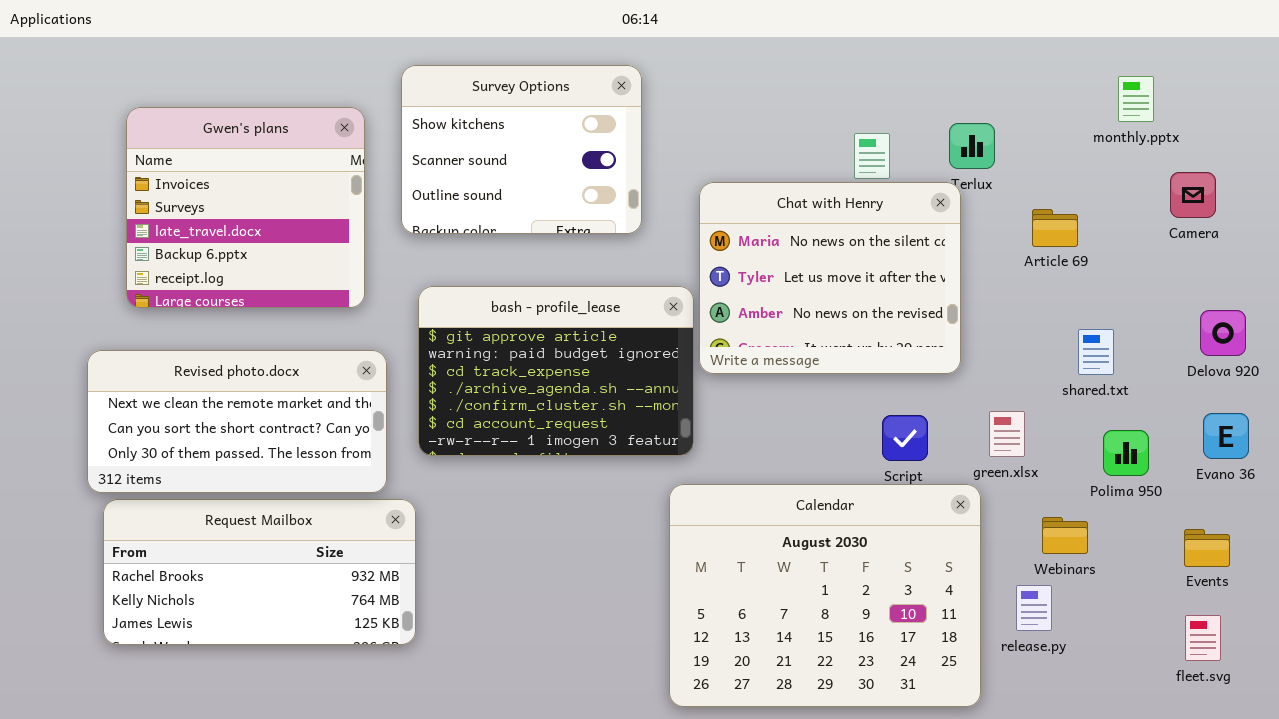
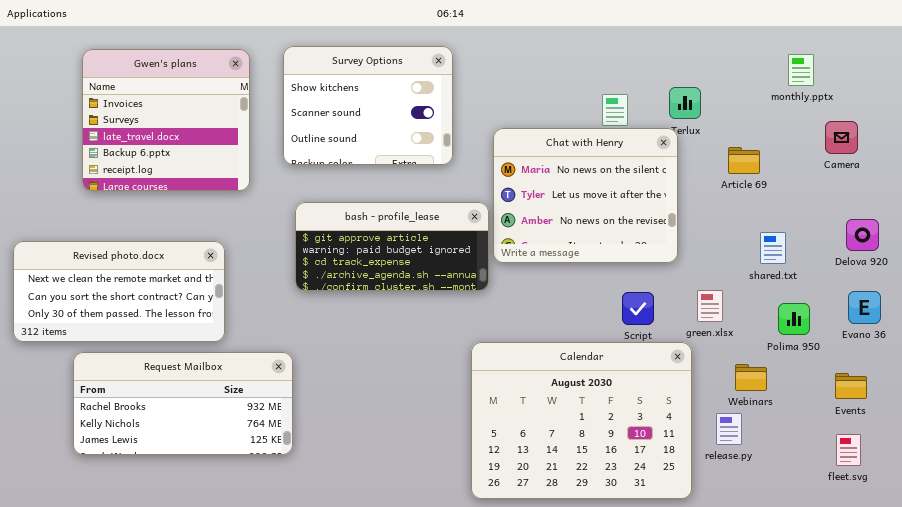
Gwen's plans: [126,107,365,308] -> [82,49,250,191], moved
bash - profile_lease: [418,286,694,456] -> [295,202,489,291], resized
Revised photo.docx: [87,350,387,493] -> [13,241,225,342], moved

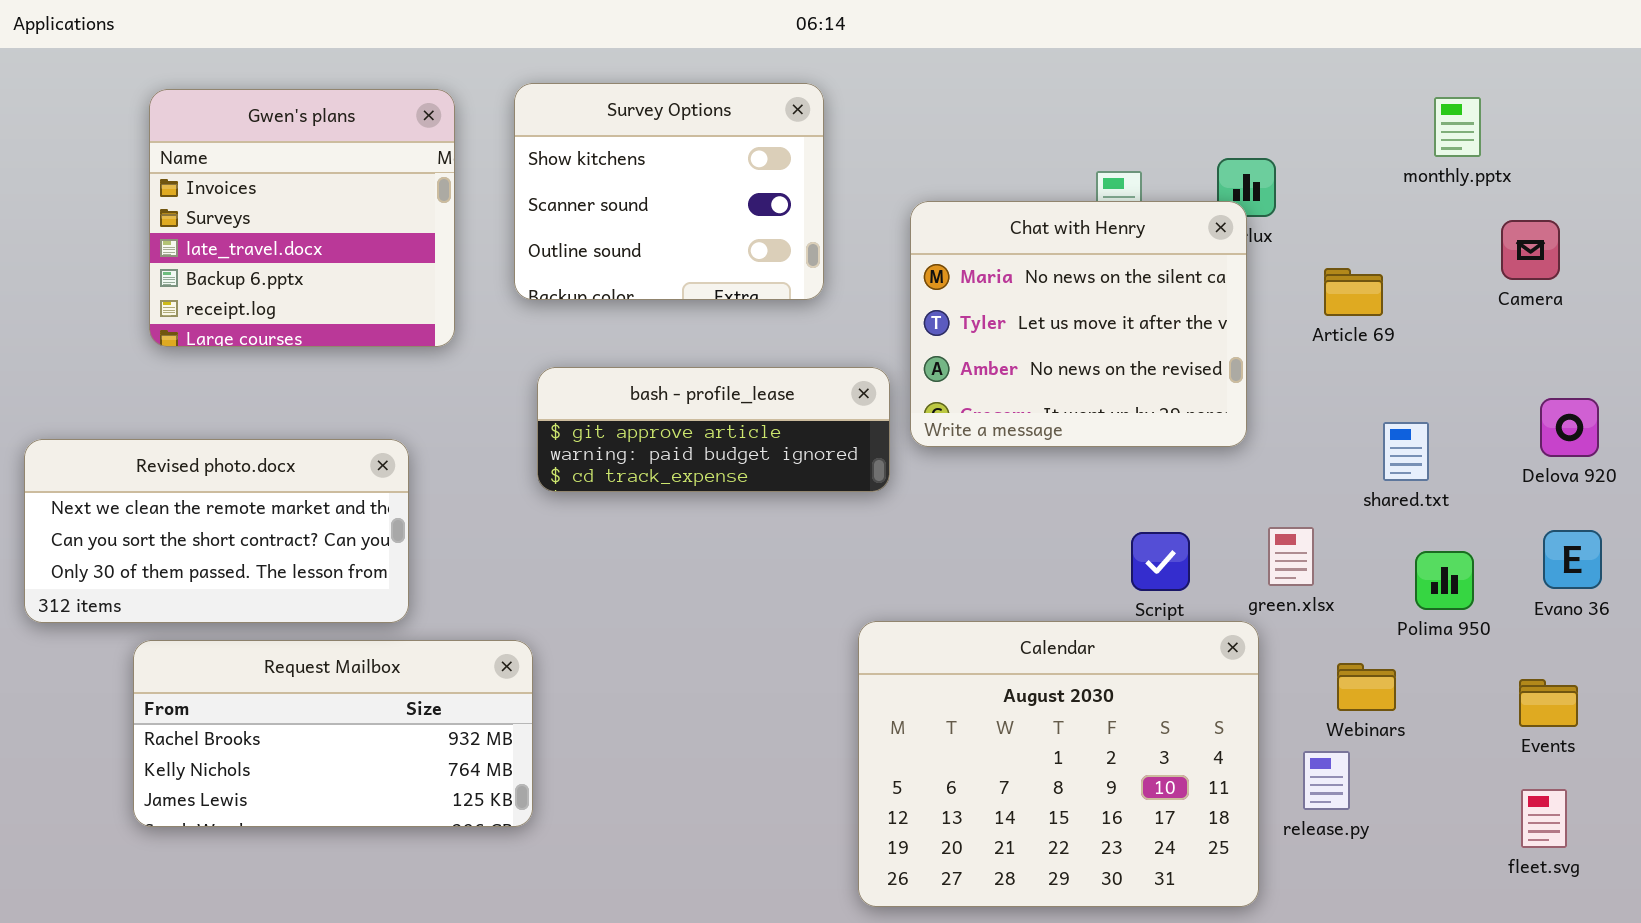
Chat with Henry: [493,128,678,263] -> [910,201,1247,447], moved
bash - profile_lease: [295,202,489,291] -> [537,367,890,492], resized

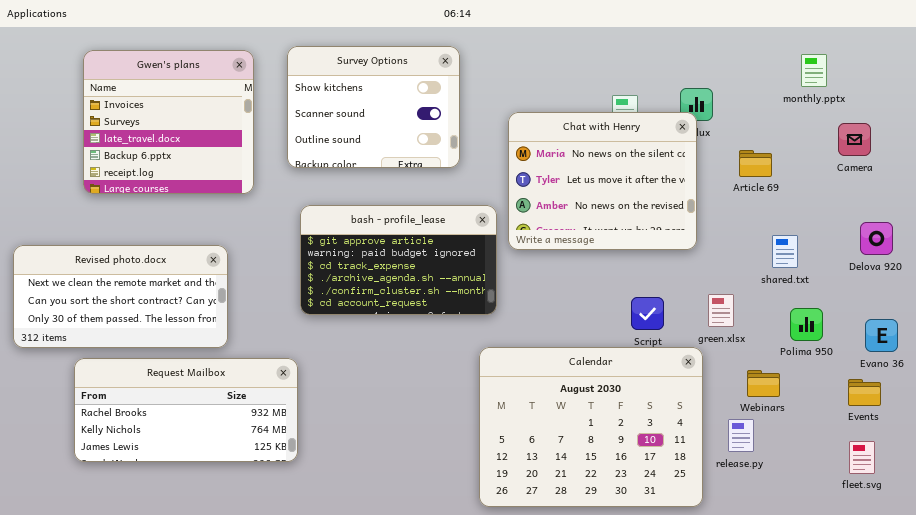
bash - profile_lease: [537,367,890,492] -> [300,205,497,315], resized
Evano 36: [1543,530,1602,589] -> [865,319,898,352], moved

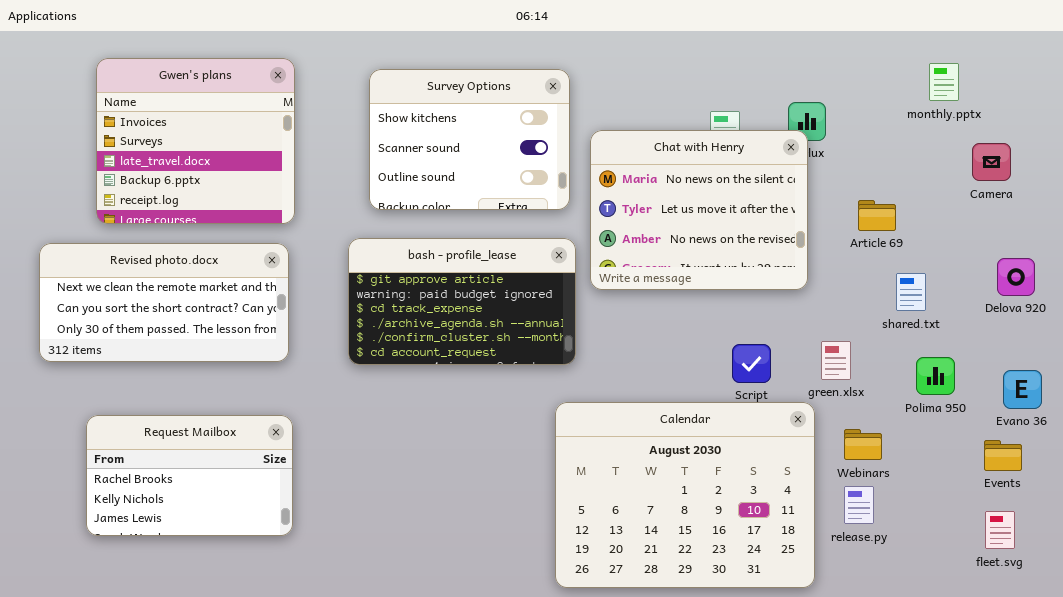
Survey Options: [287,46,460,168] -> [369,69,570,210], moved
Article 69: [739,150,772,177] -> [858,200,896,231], moved
Revised photo.docx: [13,245,228,348] -> [39,243,289,362], moved
Request Mailbox: [74,358,298,462] -> [86,415,293,536], resized
Webinars: [747,370,780,397] -> [844,429,882,460], moved

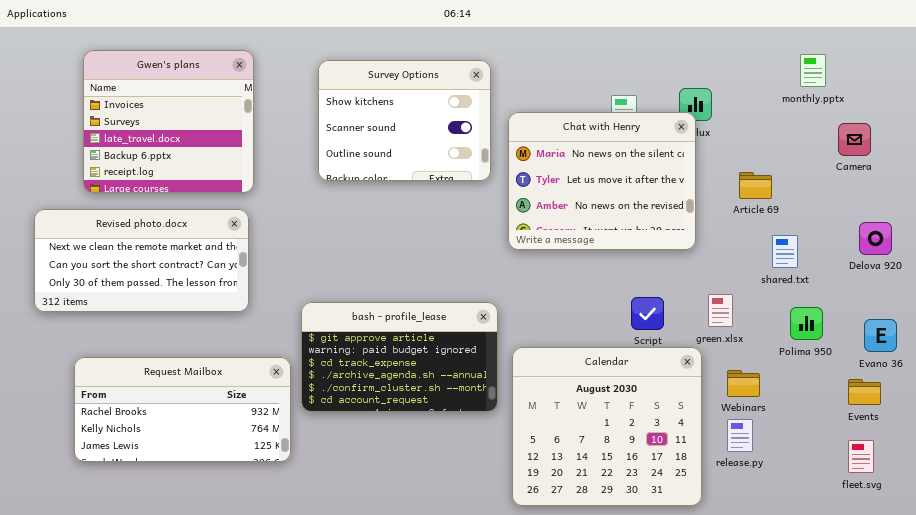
bash - profile_lease: [348,238,576,365] -> [301,302,498,412], moved
Calendar: [555,402,815,588] -> [512,347,702,506], resized
Request Mailbox: [86,415,293,536] -> [74,357,291,462], resized

